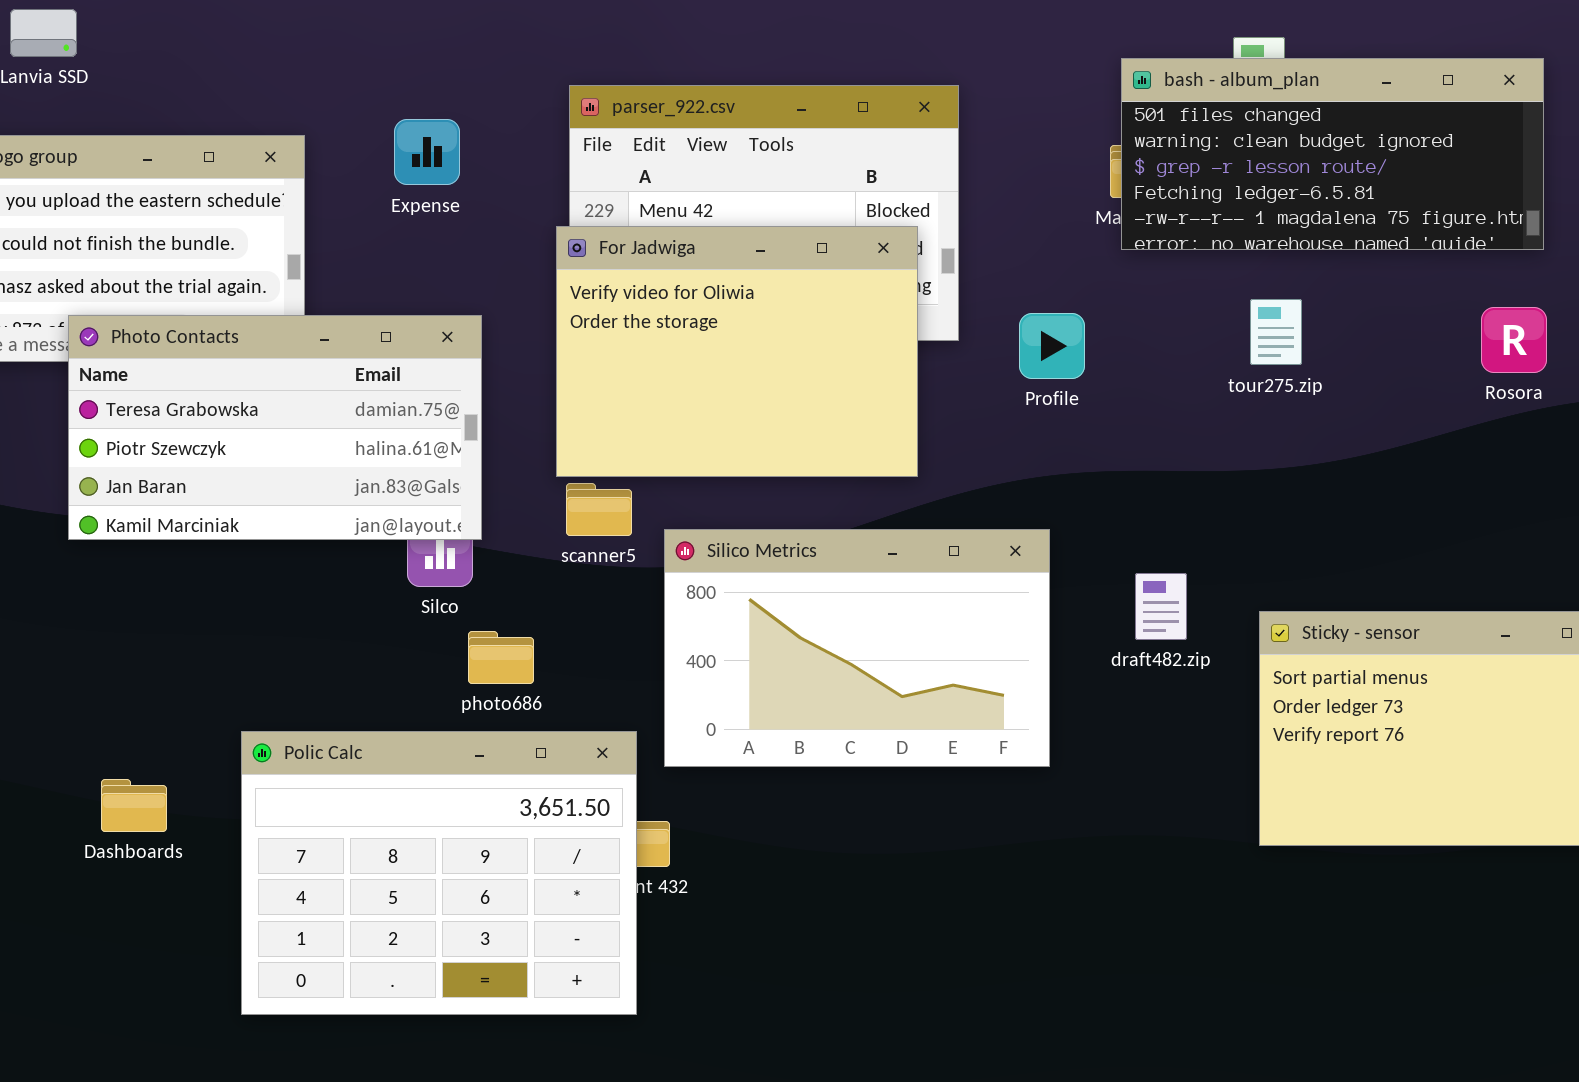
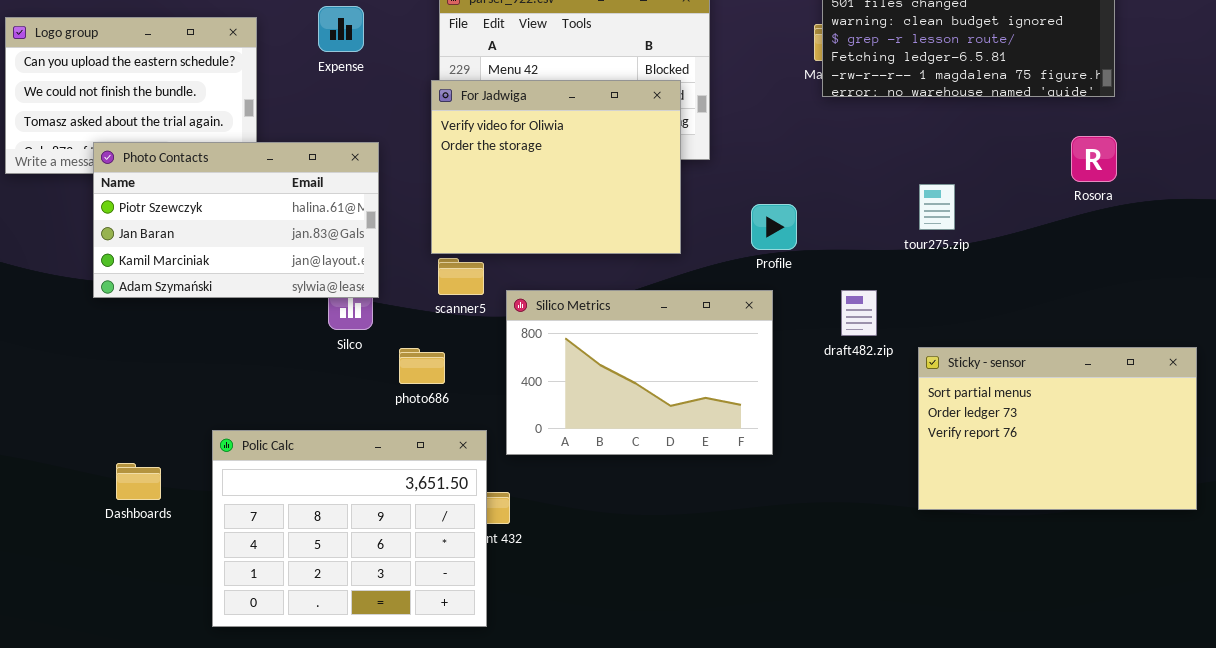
tour275.zip: [1250,299,1302,365] -> [919,184,955,230], moved
Profile: [1019,313,1085,379] -> [751,204,797,250], moved
Photo Contacts: [68,315,482,540] -> [93,142,379,298], scrolled down 1 row
draft482.zip: [1135,573,1187,640] -> [841,290,877,336], moved
photo686: [468,631,534,684] -> [399,348,445,384], moved

